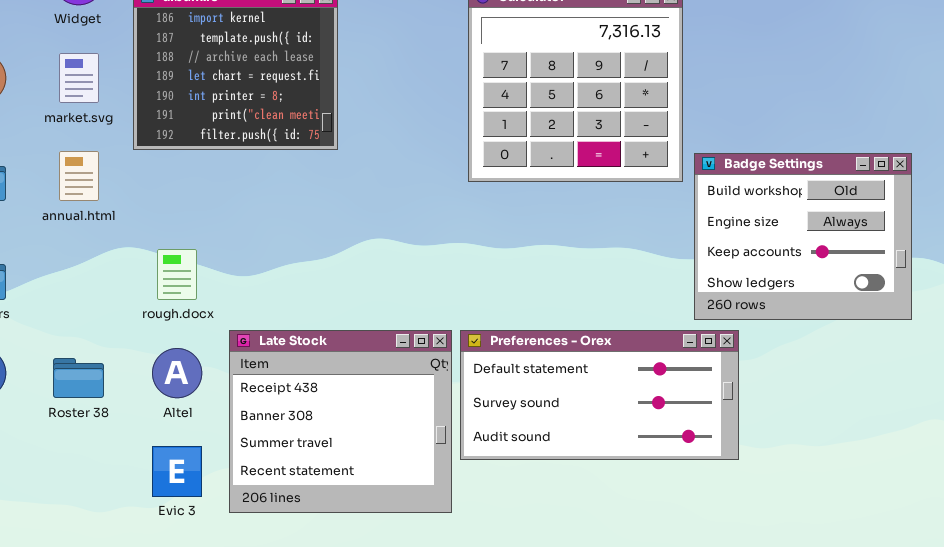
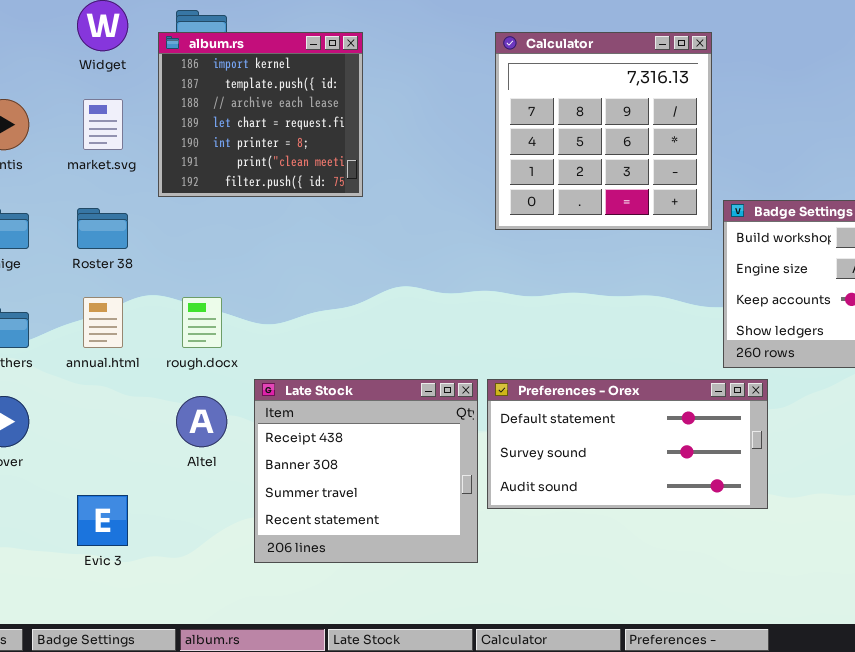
annual.html: [59,151,99,201] -> [83,297,123,348], moved
Roster 38: [53,358,104,398] -> [77,208,128,249], moved
Evic 3: [152,446,202,497] -> [77,495,128,546], moved

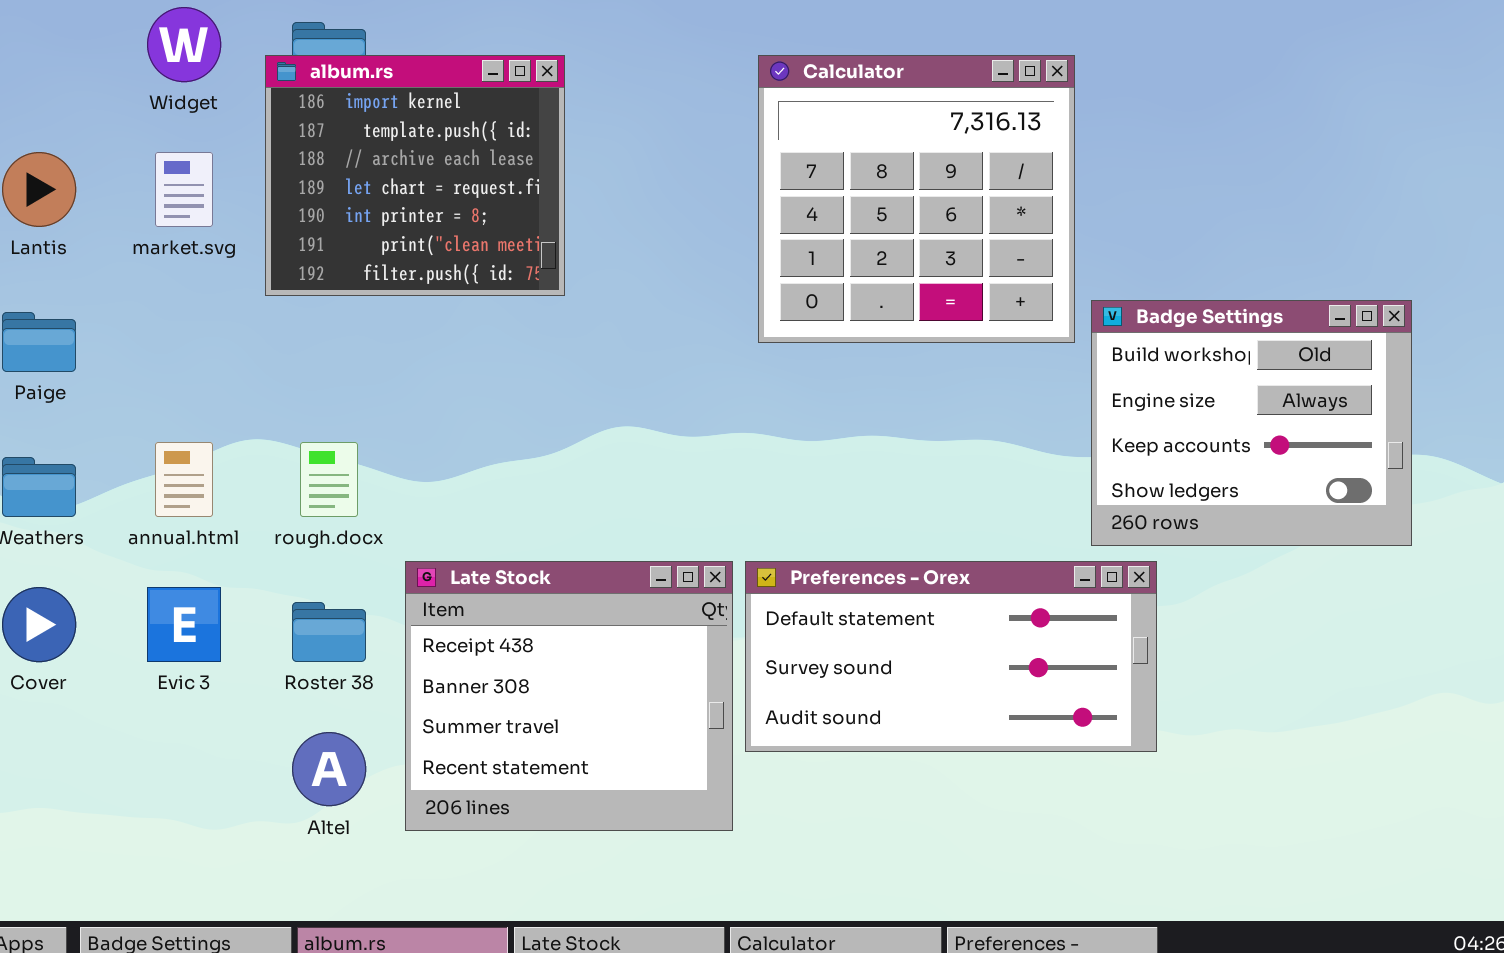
Roster 38: [77,208,128,249] -> [292,602,366,662], moved
Altel: [176,396,227,447] -> [292,732,366,806], moved
Evic 3: [77,495,128,546] -> [147,587,221,662], moved

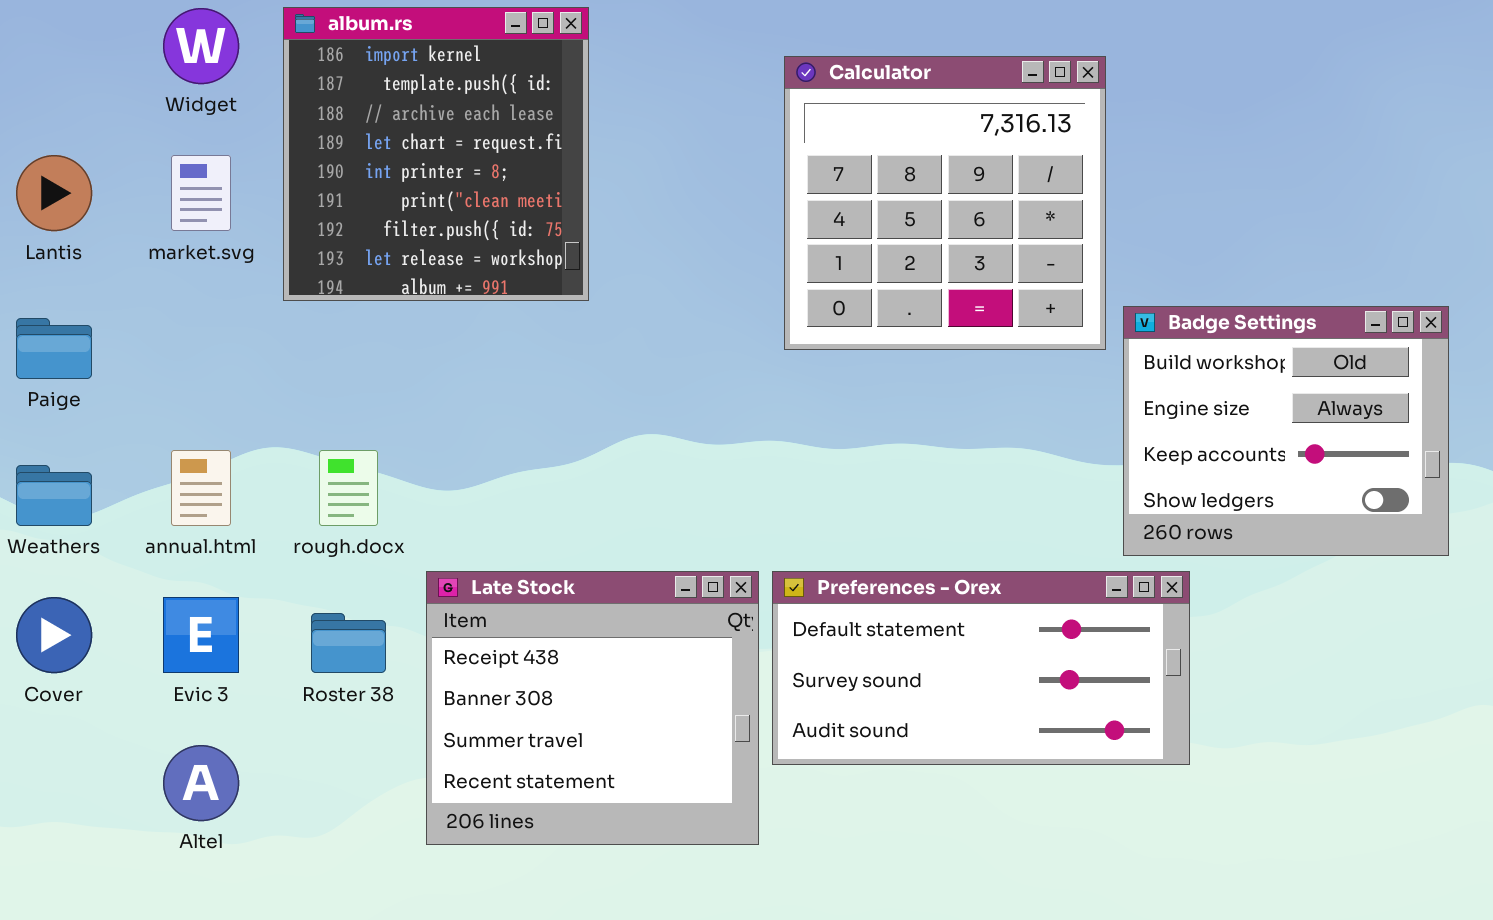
album.rs: [265,55,565,296] -> [283,7,589,301], resized
Altel: [292,732,366,806] -> [163,745,239,821], moved

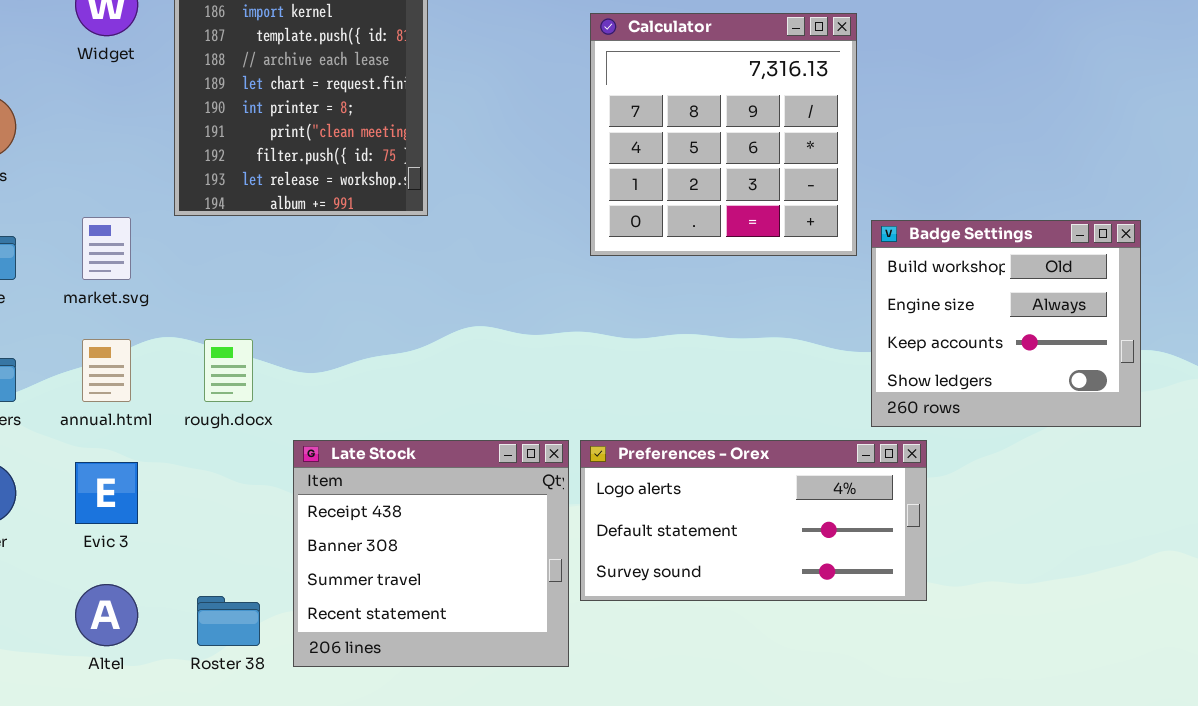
market.svg: [171,155,231,231] -> [82,217,131,280], moved
Preferences - Orex: [772,571,1190,765] -> [580,440,927,601], scrolled up 1 row
Roster 38: [311,613,386,673] -> [197,596,260,646], moved

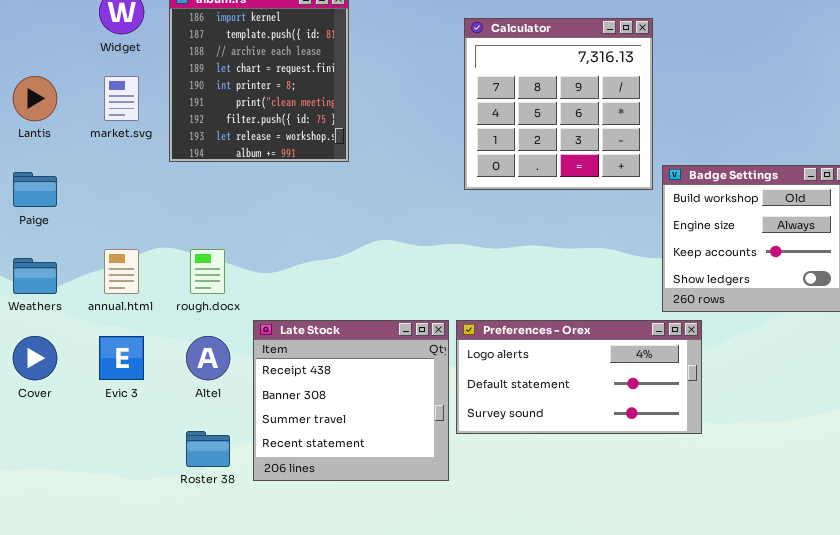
market.svg: [82,217,131,280] -> [104,76,139,121], moved
Altel: [75,584,138,646] -> [186,336,230,380], moved

